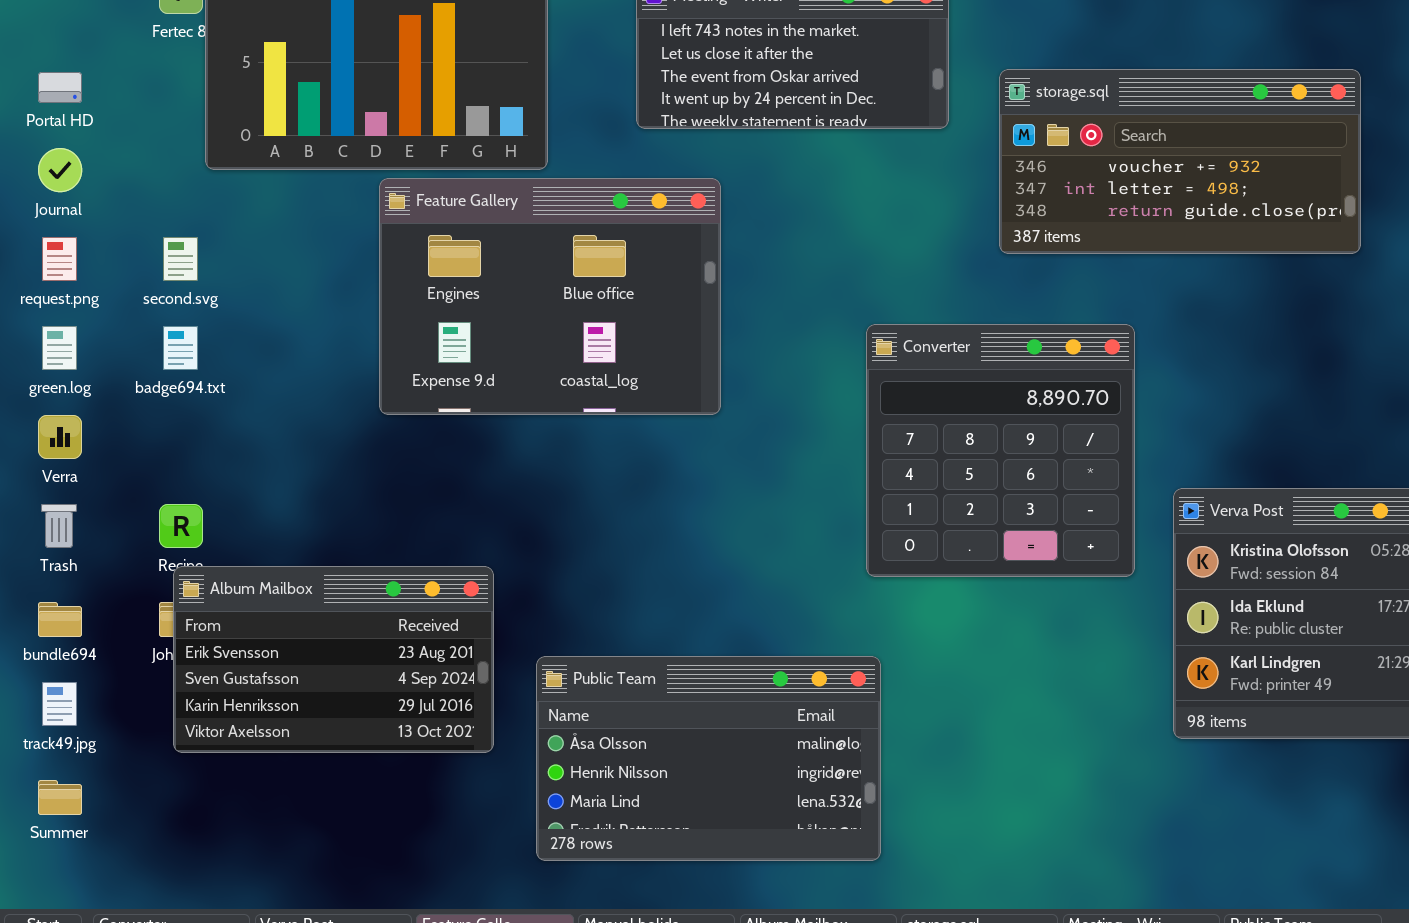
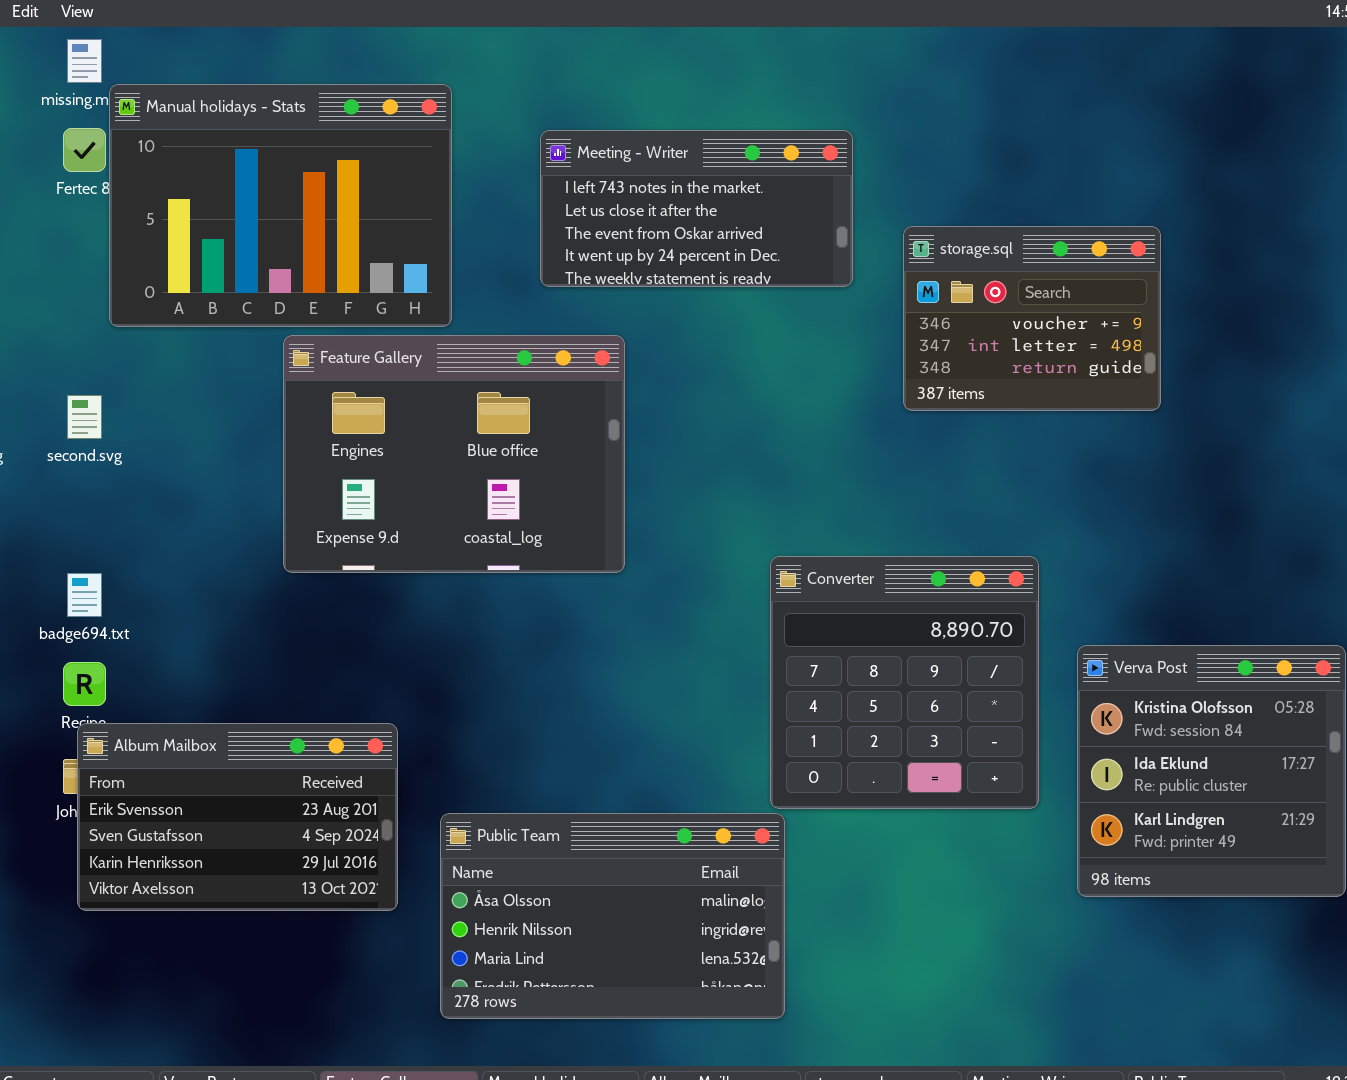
storage.sql: [999,69,1361,254] -> [903,226,1161,411], resized
Converter: [866,324,1135,577] -> [770,556,1039,809], moved
badge694.txt: [163,326,198,370] -> [67,573,102,617], moved

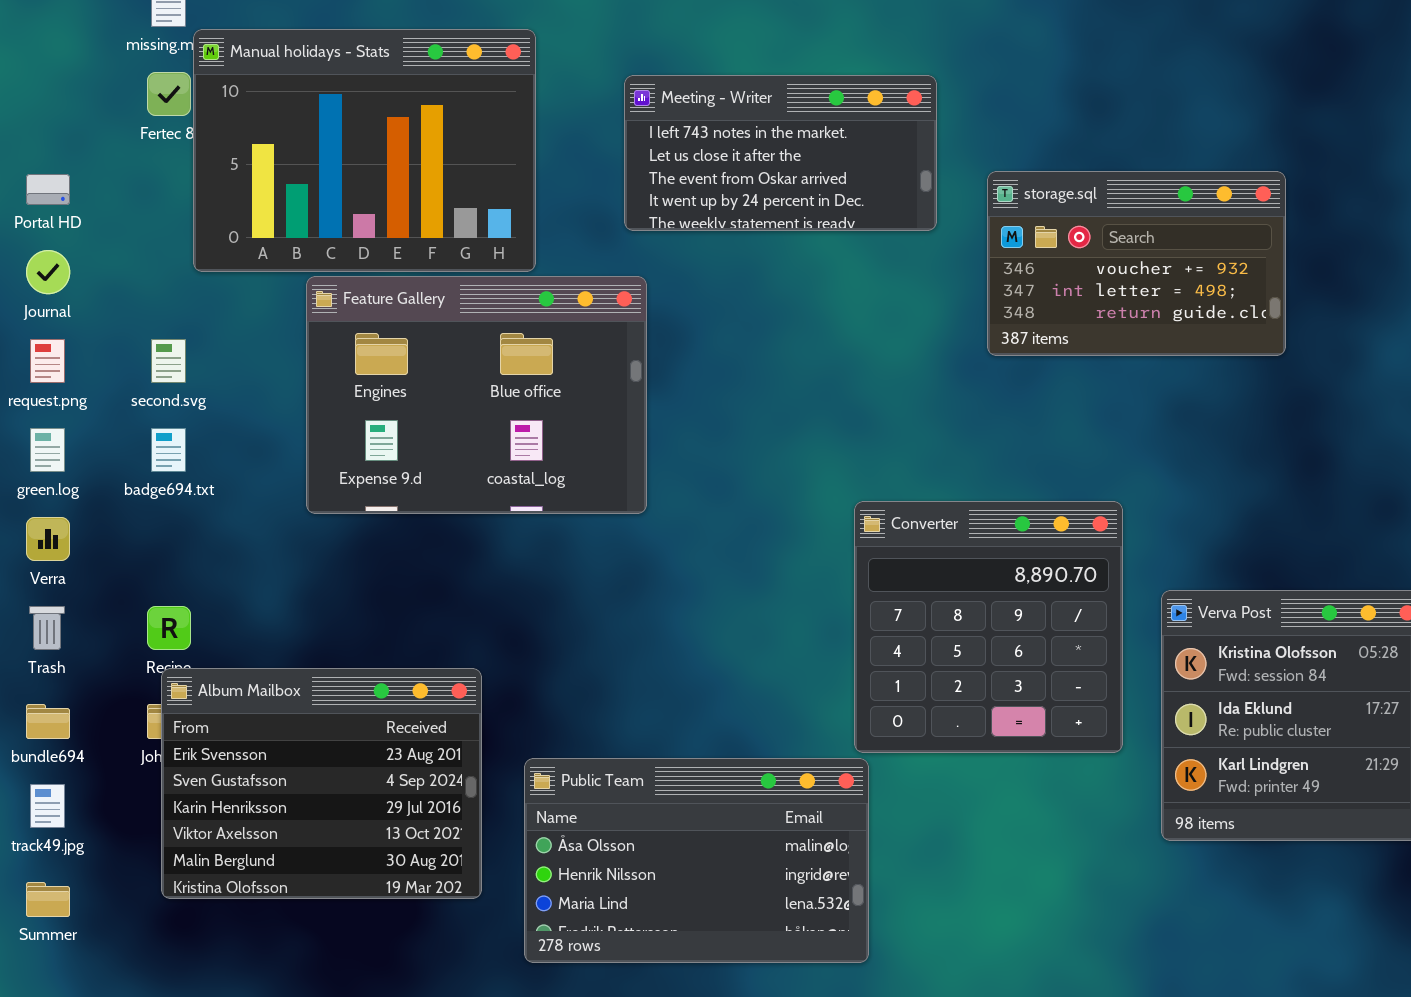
storage.sql: [903,226,1161,411] -> [987,171,1286,356], resized
Feature Gallery: [283,335,625,573] -> [306,276,647,514], moved
badge694.txt: [67,573,102,617] -> [151,428,186,472], moved
Album Mailbox: [77,723,398,911] -> [161,668,482,899], resized

